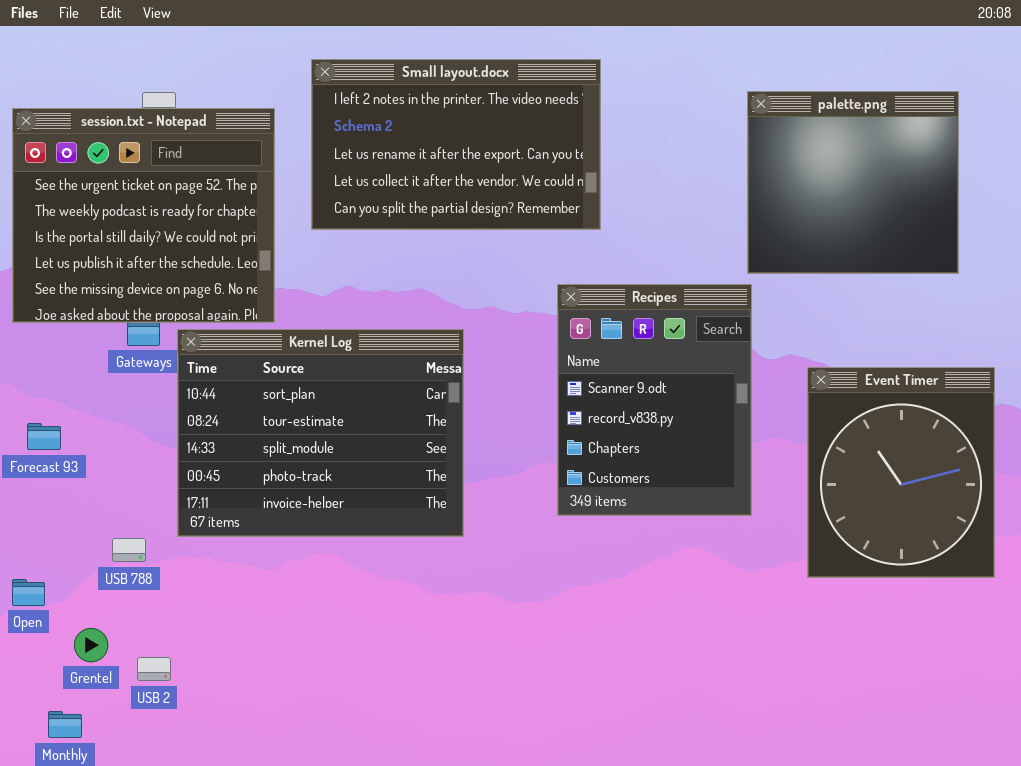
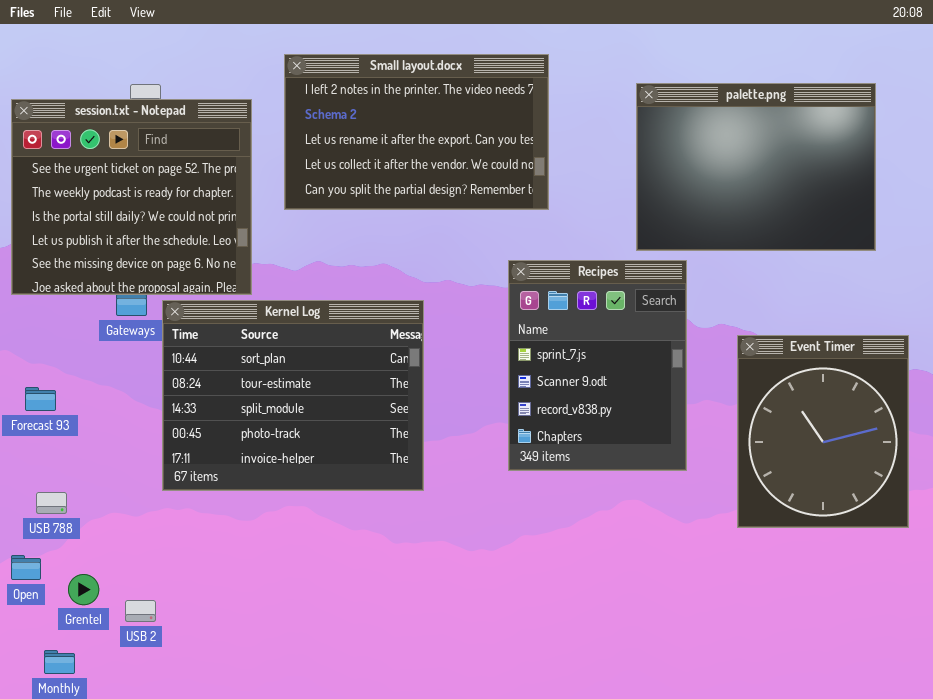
palette.png: [747,91,959,274] -> [636,83,876,251], resized
Recipes: [557,284,752,516] -> [508,260,687,471], scrolled up 1 row
USB 788: [112,538,146,562] -> [36,492,67,514], moved
Open: [12,579,45,606] -> [11,555,41,580], moved

